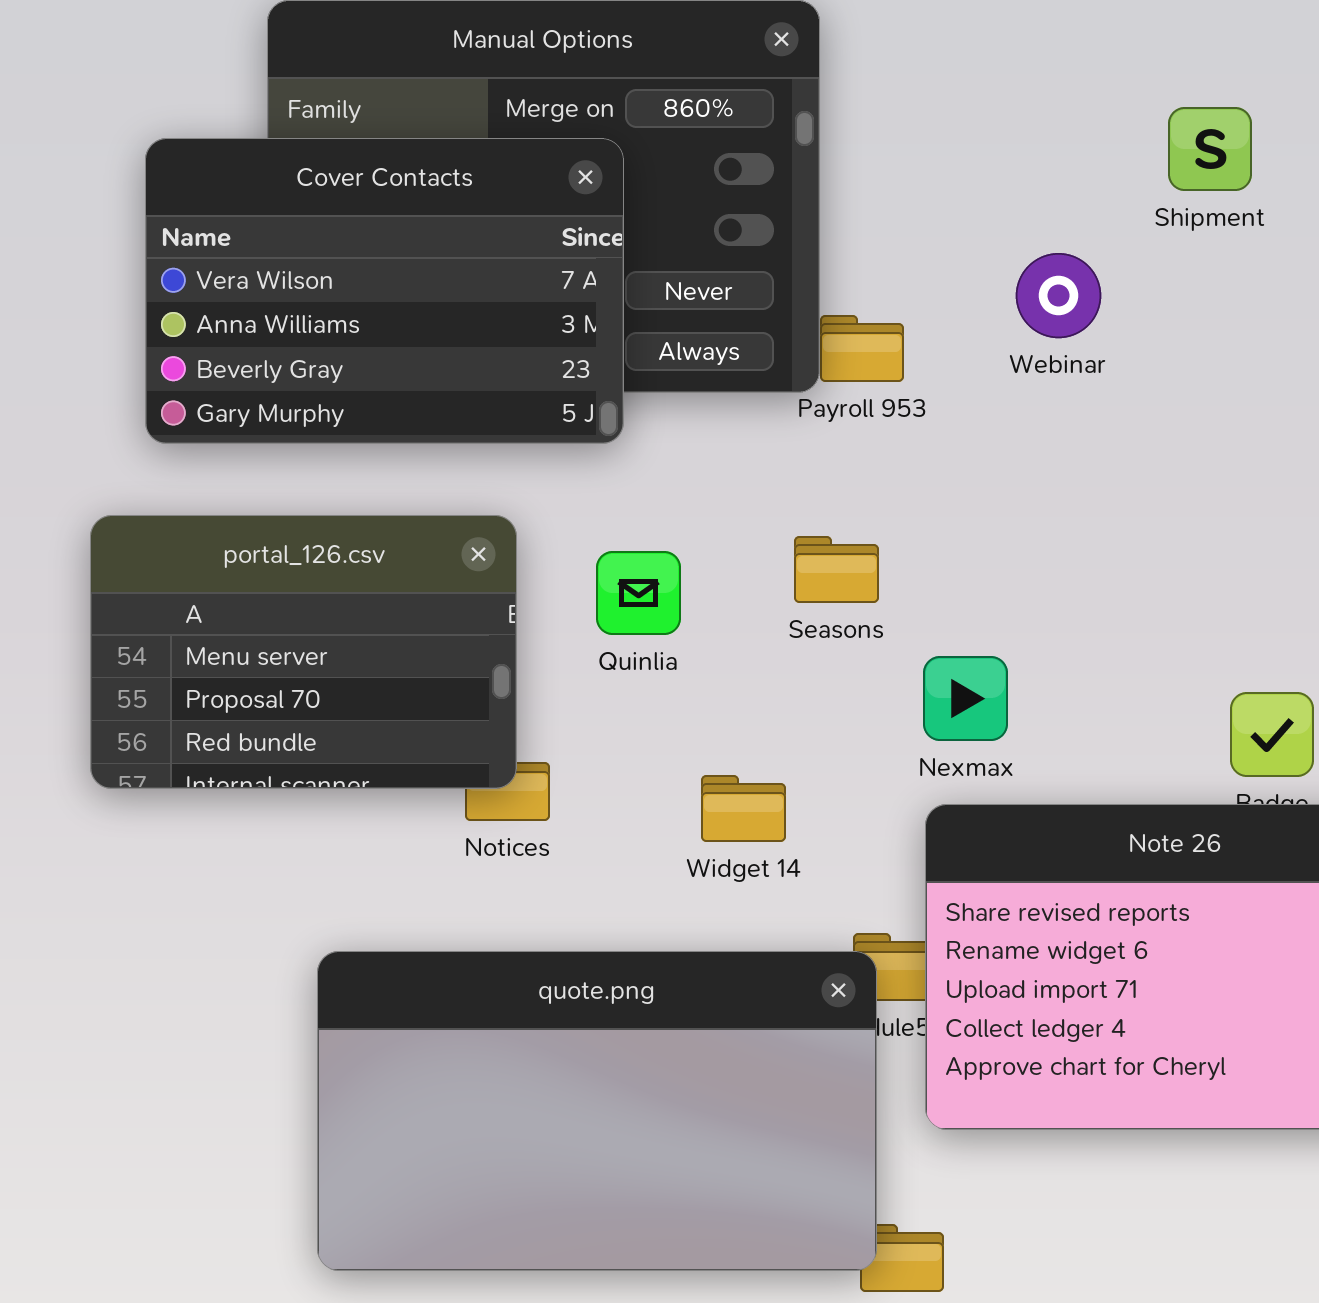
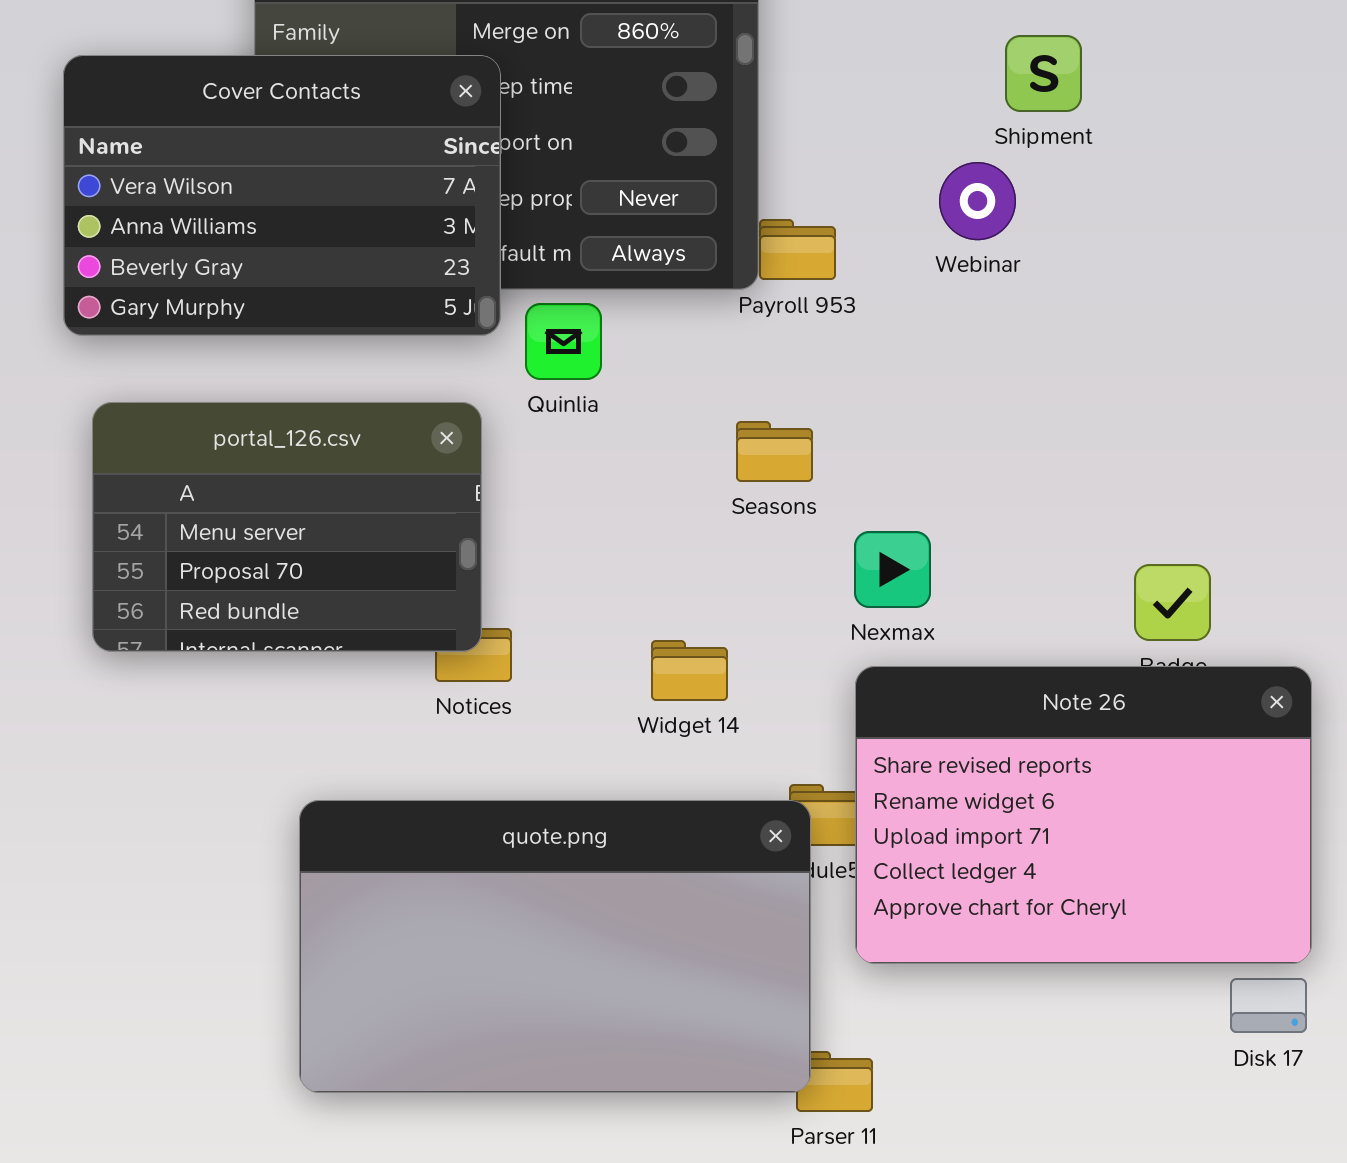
Shipment: [1168,107,1252,191] -> [1005,35,1082,112], moved
Cover Contacts: [145,138,624,444] -> [63,55,501,336], moved
Quinlia: [596,551,681,635] -> [525,303,602,380], moved

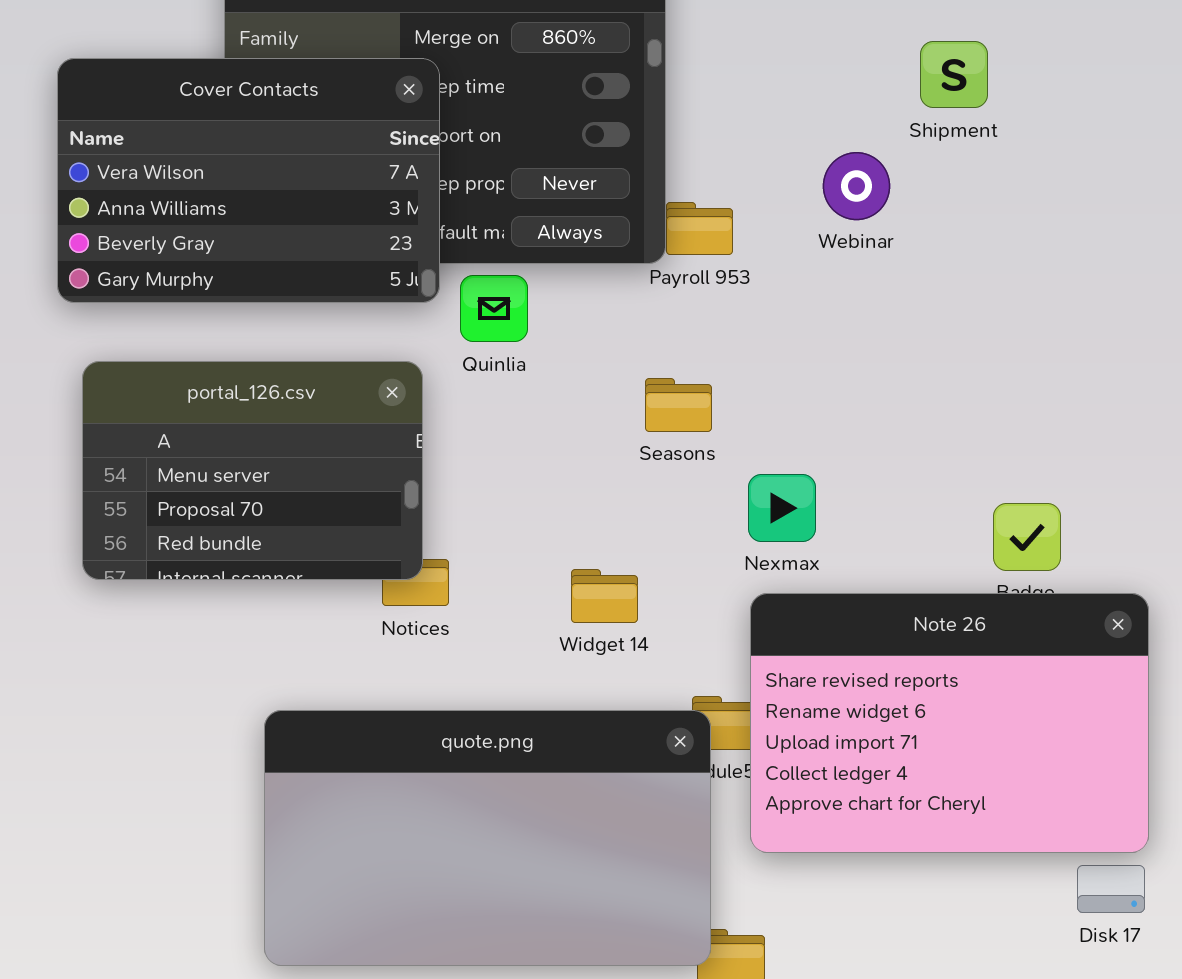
Shipment: [1005,35,1082,112] -> [920,41,988,108], moved

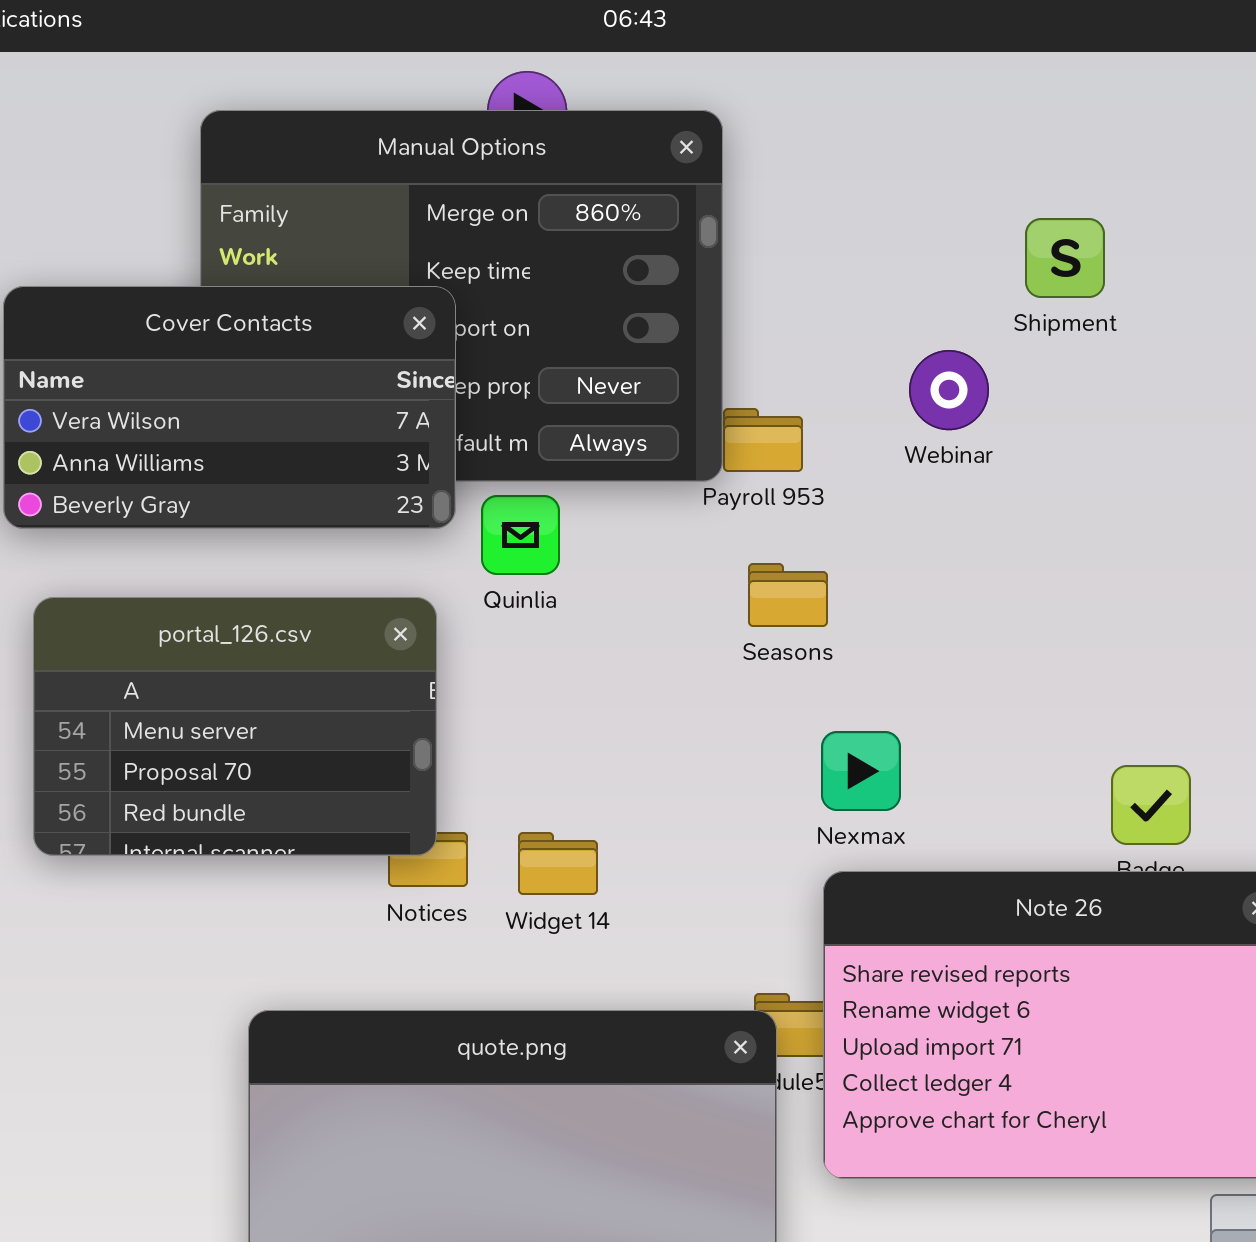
Cover Contacts: [57,58,440,303] -> [3,286,456,529], resized
Seasons: [645,378,712,432] -> [748,563,828,627], moved
Widget 14: [571,569,638,623] -> [518,832,598,895], moved

